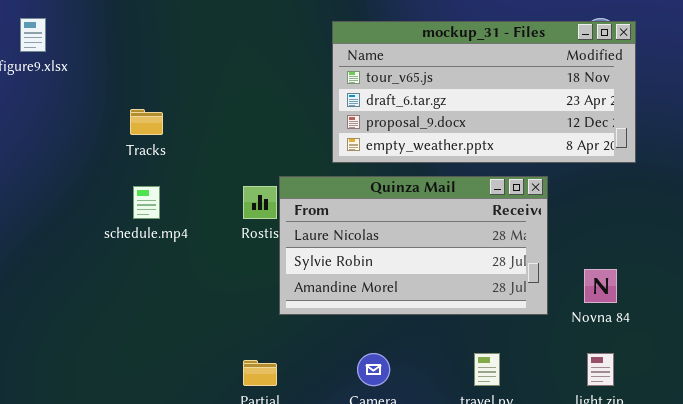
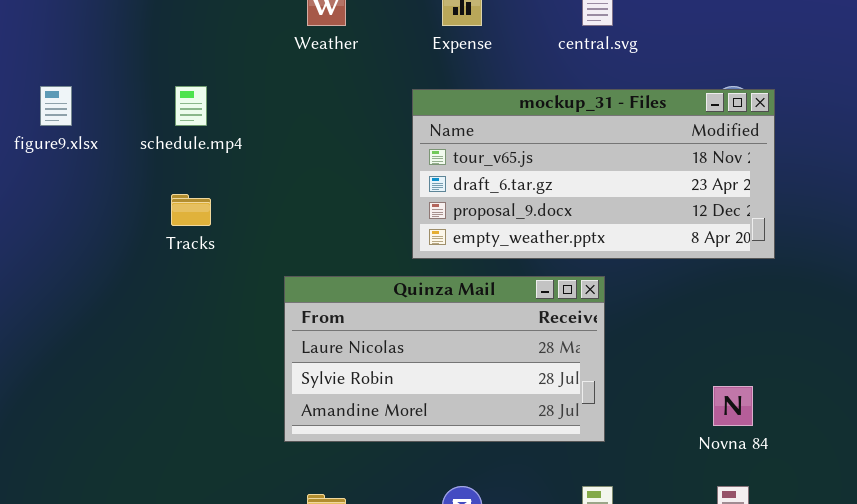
Quinza Mail: [279,176,548,315] -> [284,276,605,442], moved
schedule.mp4: [133,186,160,219] -> [175,86,207,126], moved

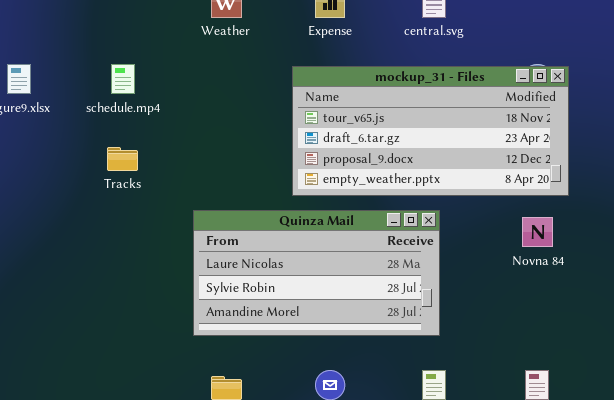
Novna 84: [713,386,753,426] -> [522,217,553,247], moved

